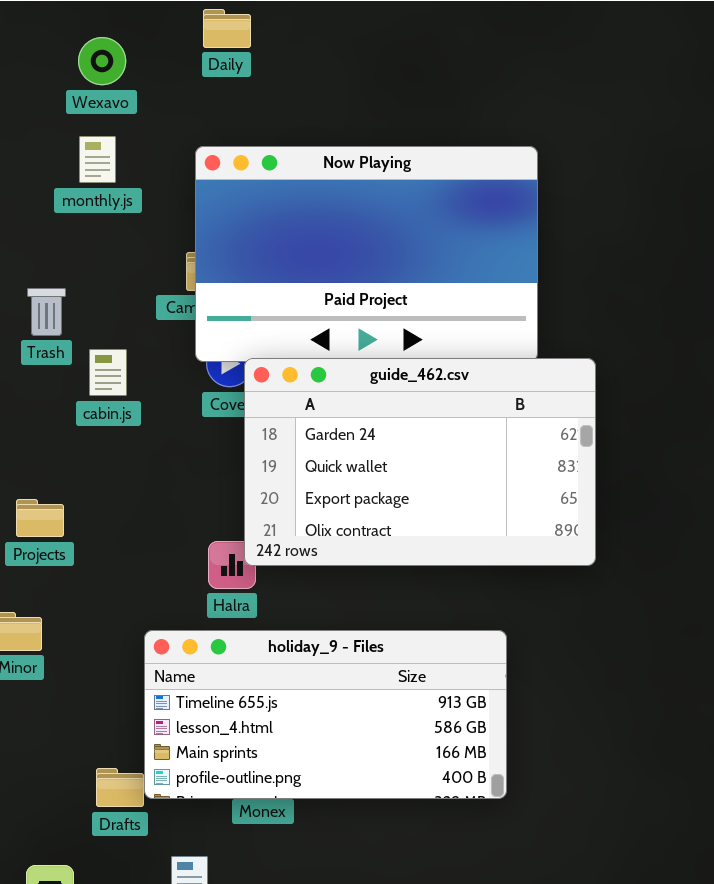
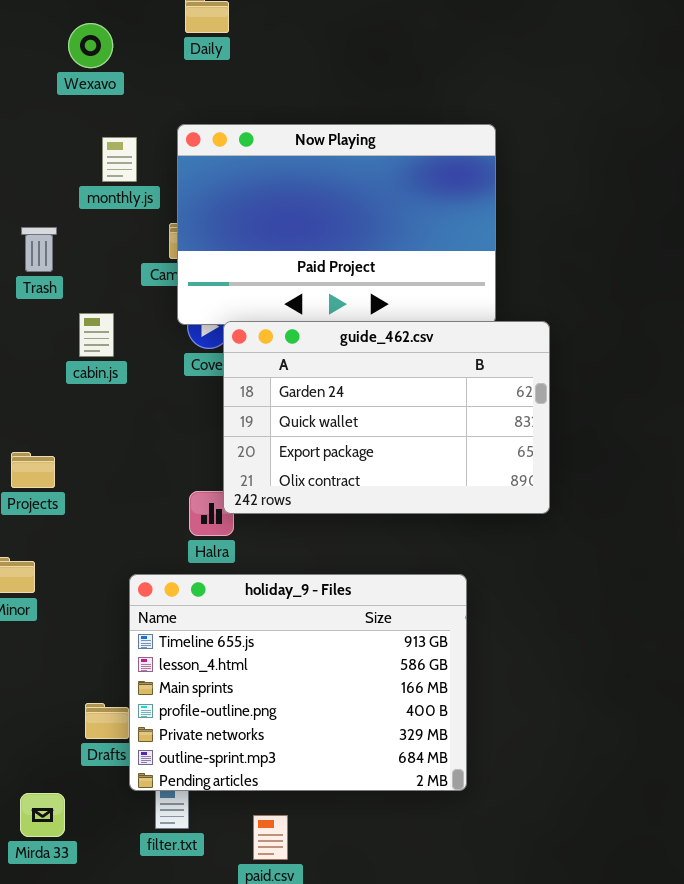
monthly.js: [79,136,116,183] -> [102,137,137,182], moved
Trash: [27,288,66,336] -> [21,227,57,272], moved
holiday_9 - Files: [144,630,507,799] -> [129,574,467,791], resized

